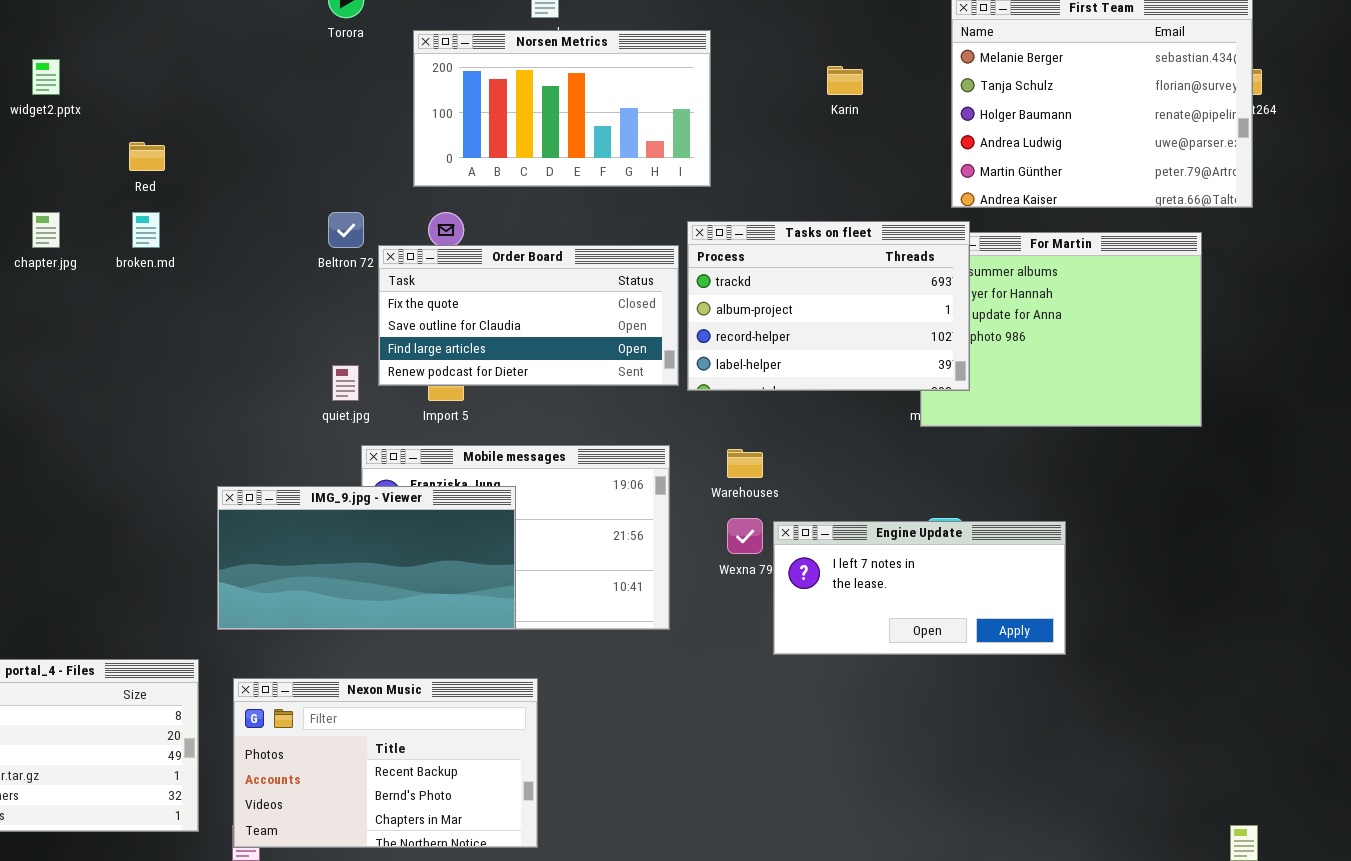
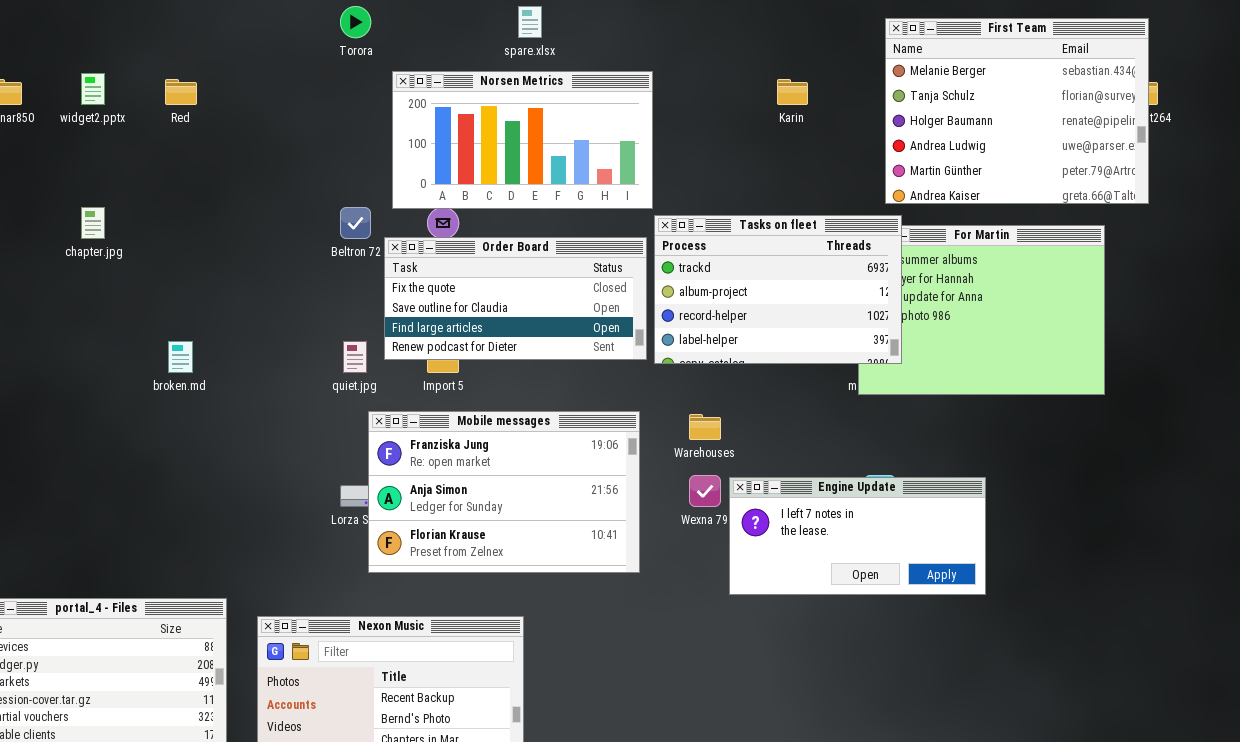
Norsen Metrics: [413,30,711,187] -> [392,71,653,209], moved
Red: [129,142,165,171] -> [165,79,197,105], moved
broken.md: [132,212,160,248] -> [168,341,193,373], moved
IMG_9.jpg - Viewer: [217,486,516,630] -> none, closed

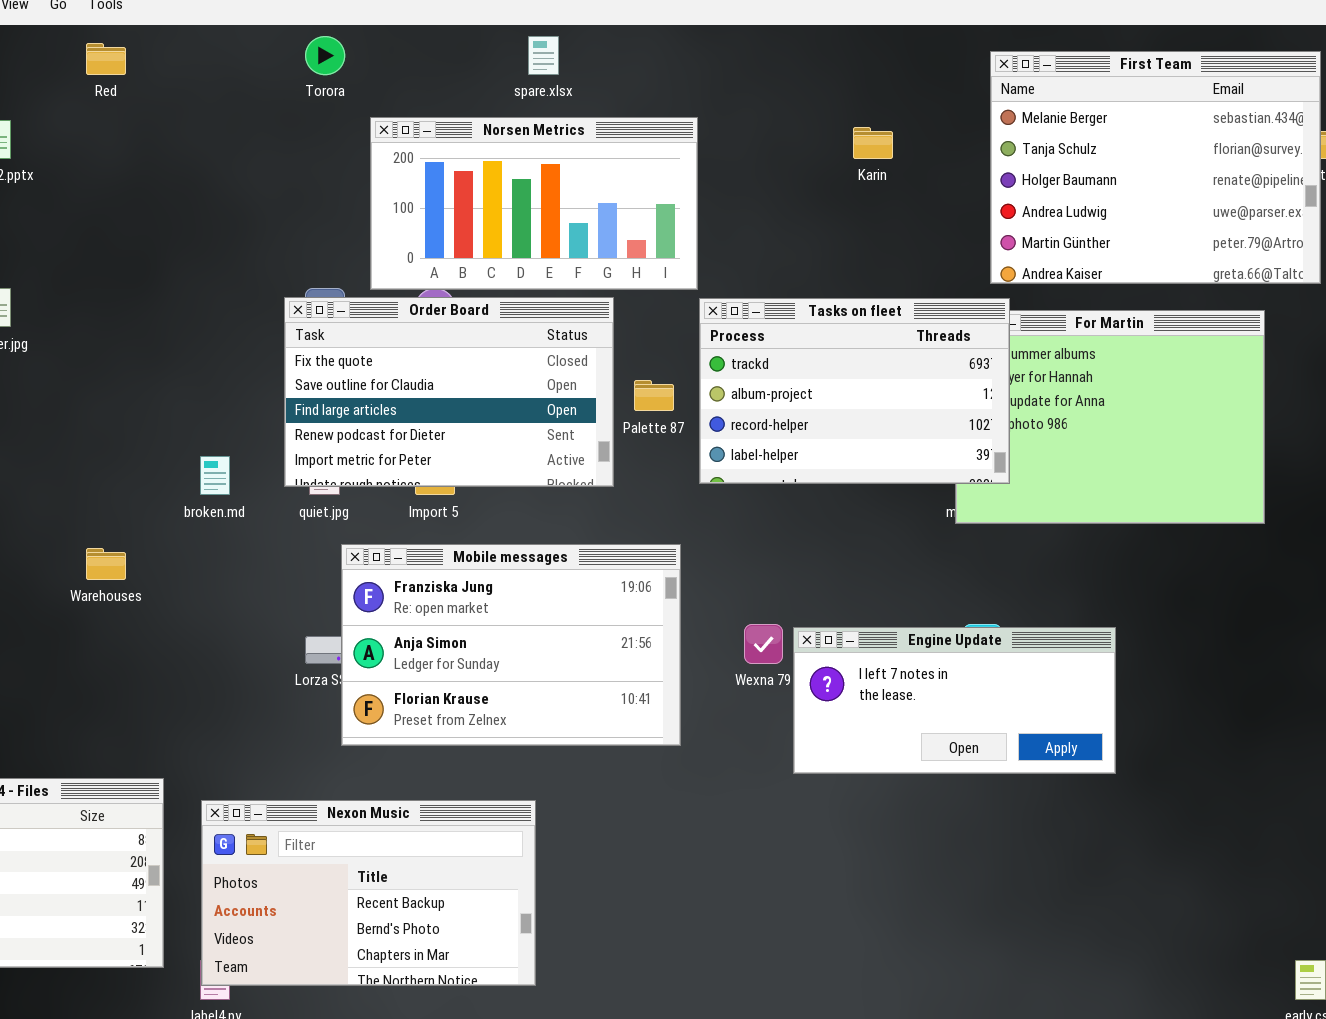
Red: [165,79,197,105] -> [86,43,126,75], moved
Order Board: [384,237,647,360] -> [284,297,614,487], moved, resized
broken.md: [168,341,193,373] -> [200,456,230,495], moved
Warehouses: [689,414,721,440] -> [86,548,126,580], moved

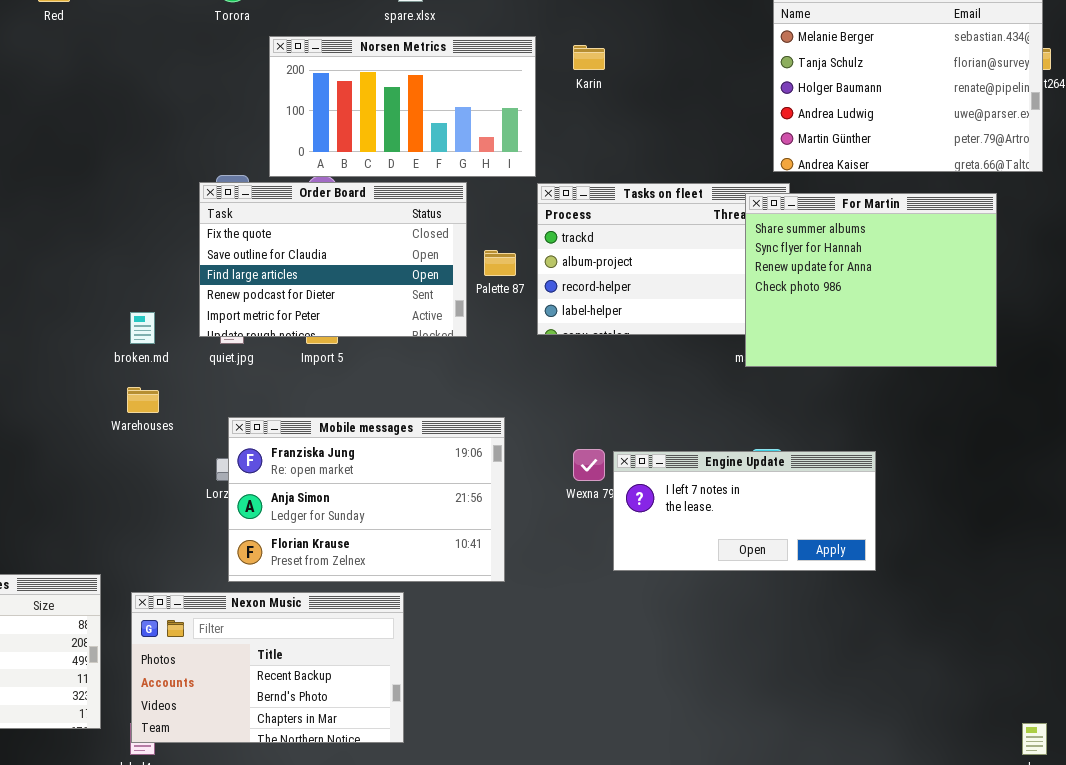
Karin: [853,127,893,159] -> [573,45,605,70], moved
For Martin: [955,310,1265,524] -> [745,193,997,367], raised
Mobile messages: [341,544,681,746] -> [228,417,505,582], moved
Warehouses: [86,548,126,580] -> [127,387,159,413], moved

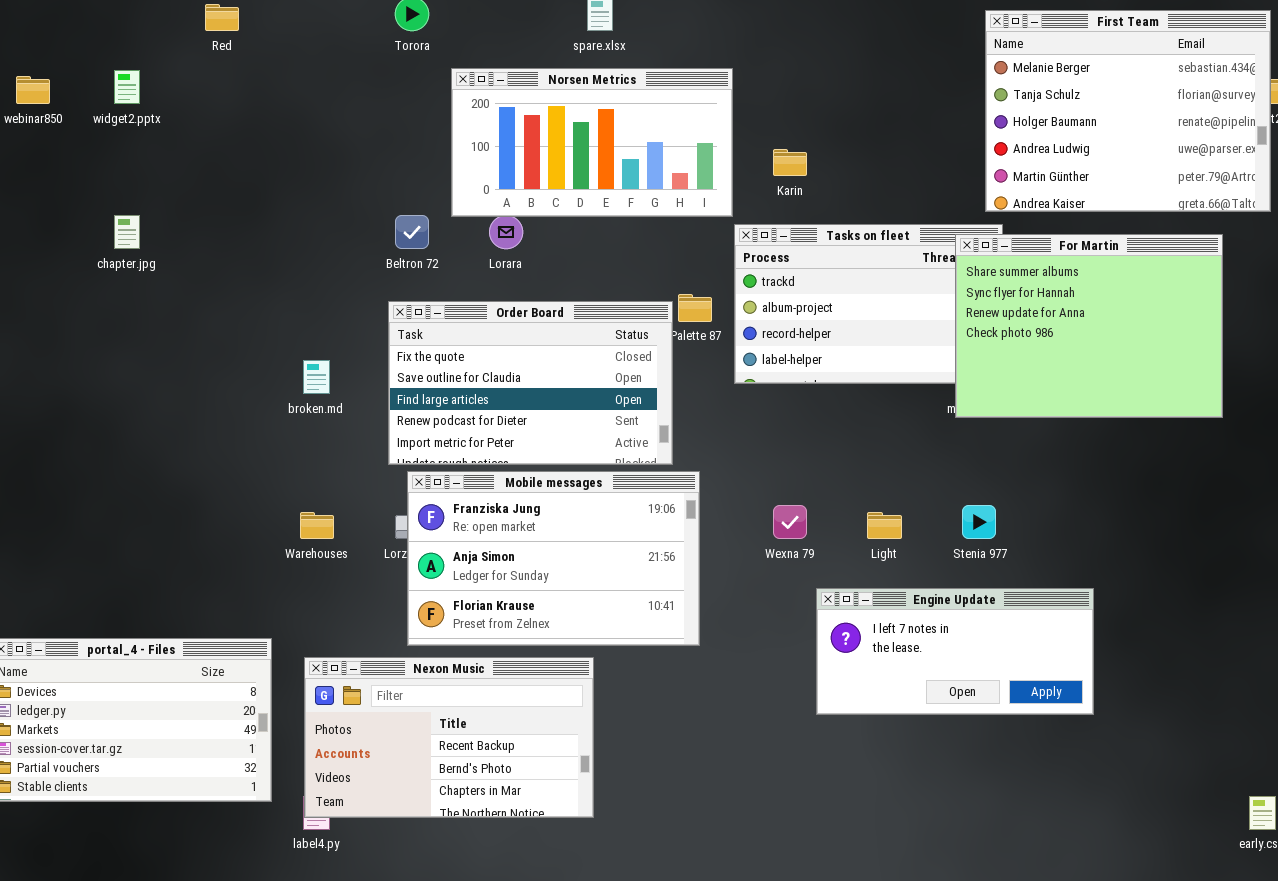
Karin: [573,45,605,70] -> [773,149,807,176], moved
Order Board: [199,182,467,337] -> [388,301,673,465], moved
Warehouses: [127,387,159,413] -> [300,512,334,539], moved
Engine Update: [613,451,876,571] -> [816,588,1094,715], moved

